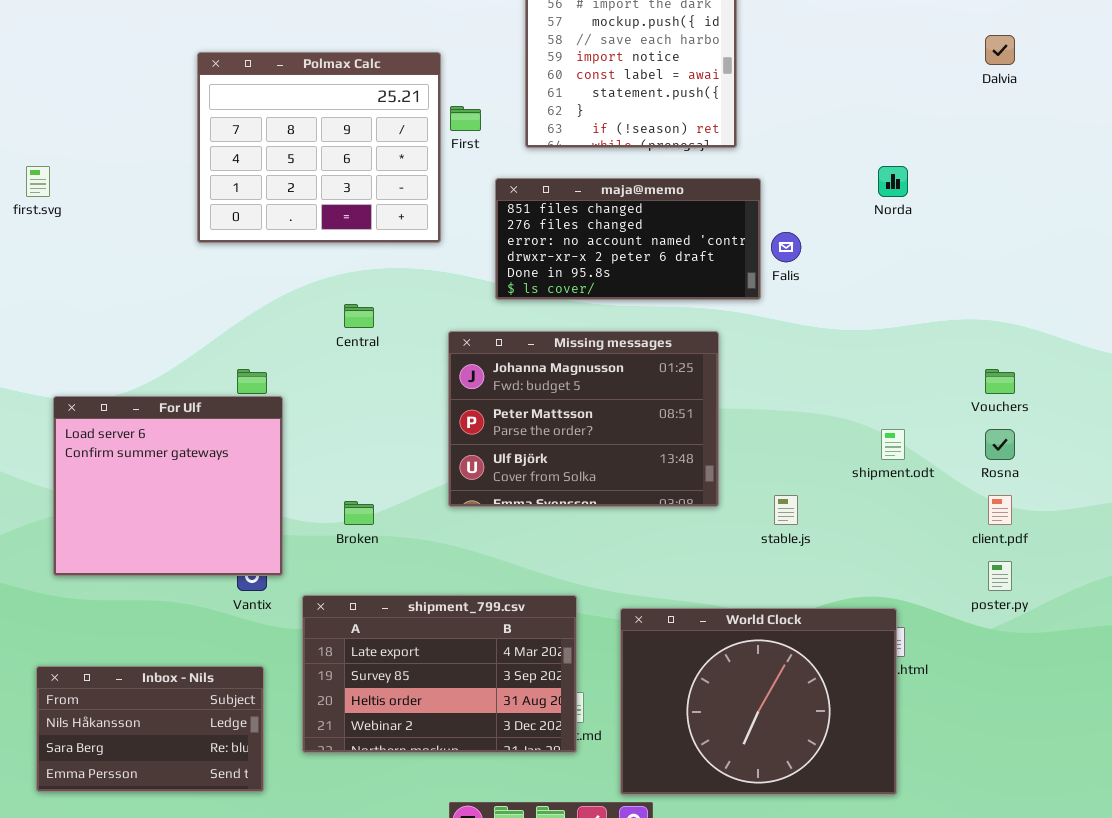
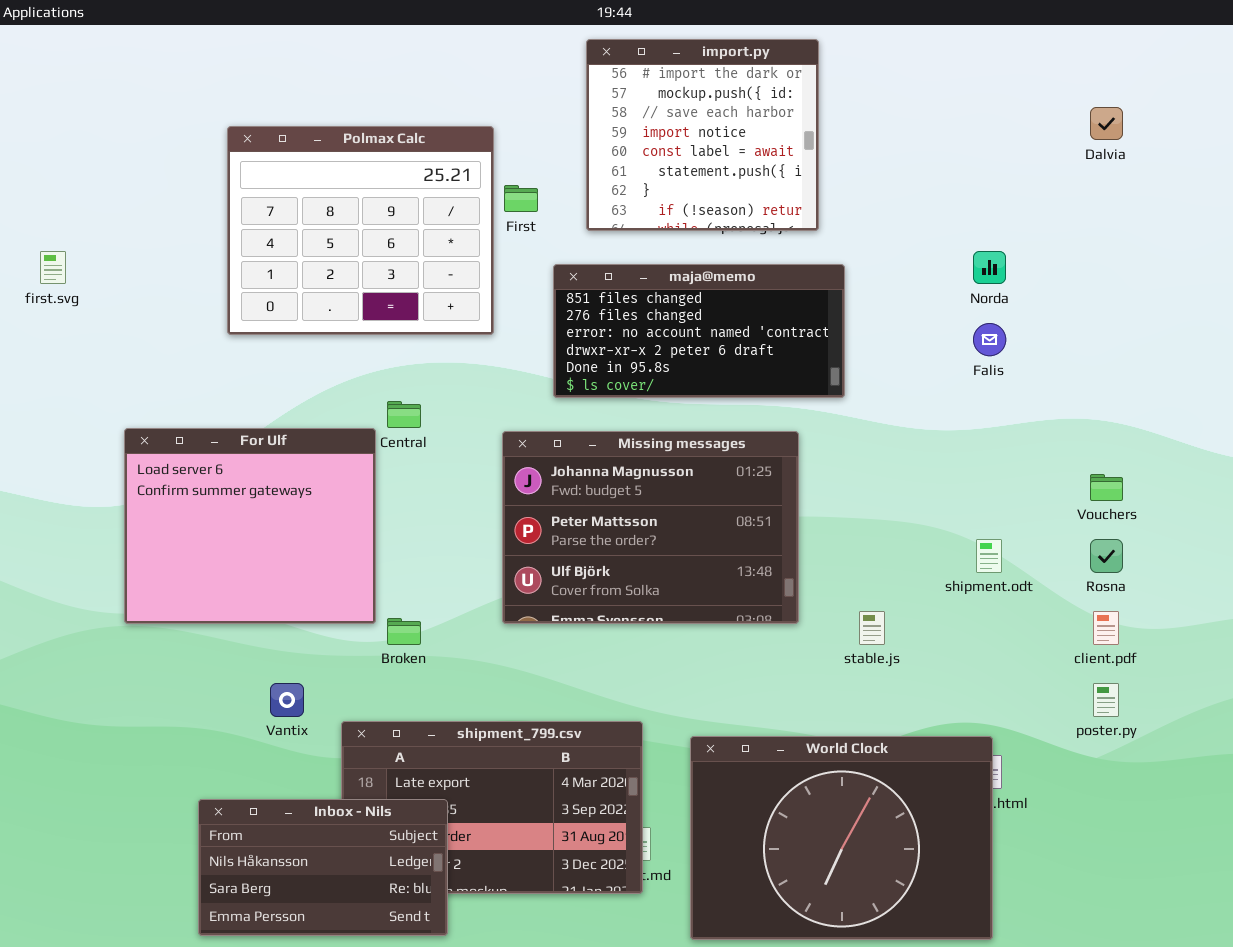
Falis: [771,232,801,262] -> [973,323,1006,356], moved
For Ulf: [53,396,283,576] -> [124,428,376,624], moved
Inbox - Nils: [36,666,264,792] -> [198,799,448,936], moved

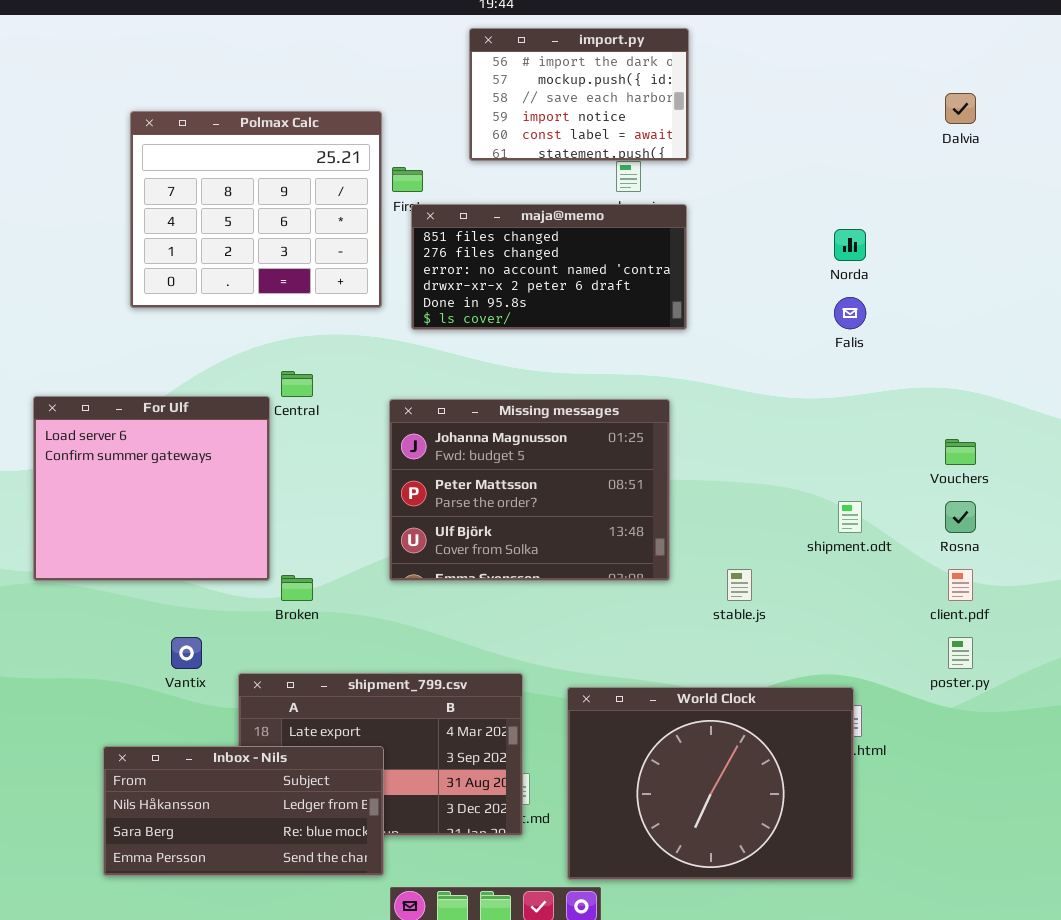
import.py: [586,39,819,231] -> [469,28,689,161], resized
maja@memo: [553,264,845,398] -> [411,204,687,330], moved
Inbox - Nils: [198,799,448,936] -> [103,746,384,876], resized

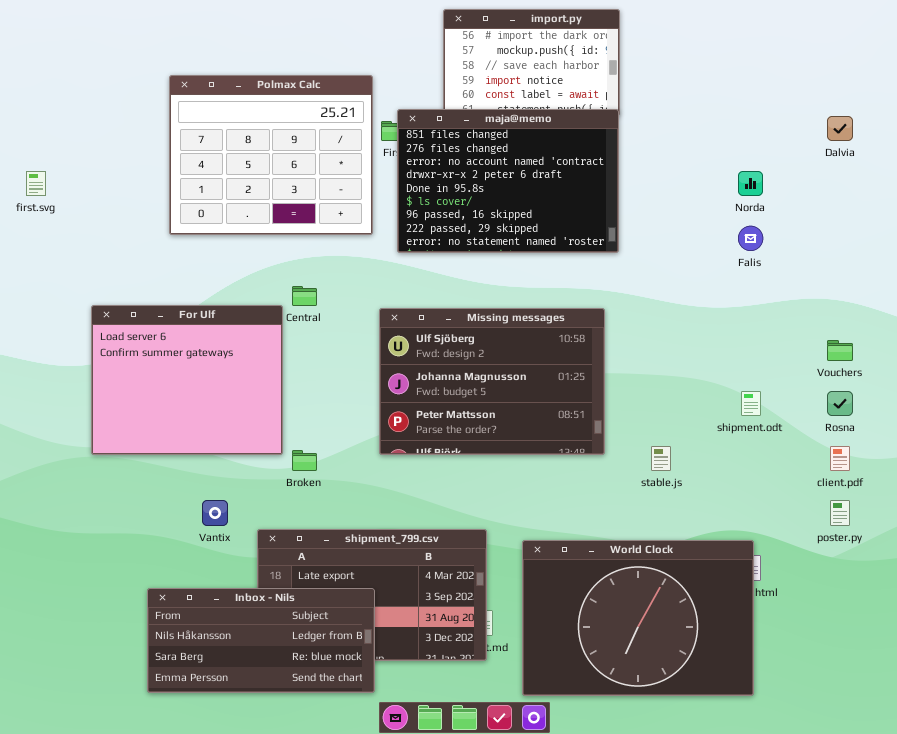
Dalvia: [945,93,976,124] -> [827,116,853,141], moved
maja@memo: [411,204,687,330] -> [397,109,619,253], resized
Missing messages: [389,399,670,581] -> [379,308,605,455], scrolled up 1 row

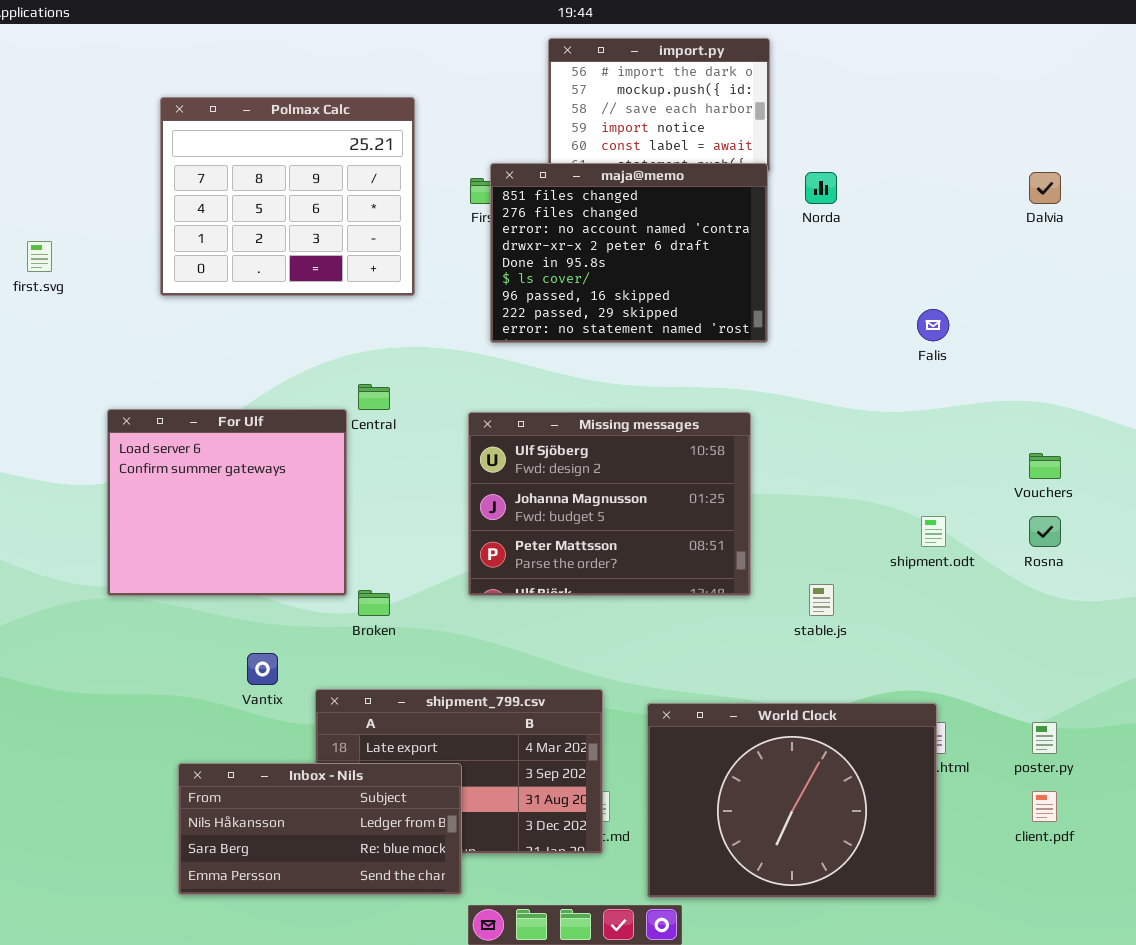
Polmax Calc: [169,75,373,235] -> [160,97,415,296], moved
Norda: [738,171,763,196] -> [805,172,837,204], moved
client.pdf: [830,446,850,471] -> [1032,791,1057,822], moved
poster.py: [830,500,850,526] -> [1032,722,1057,754], moved

